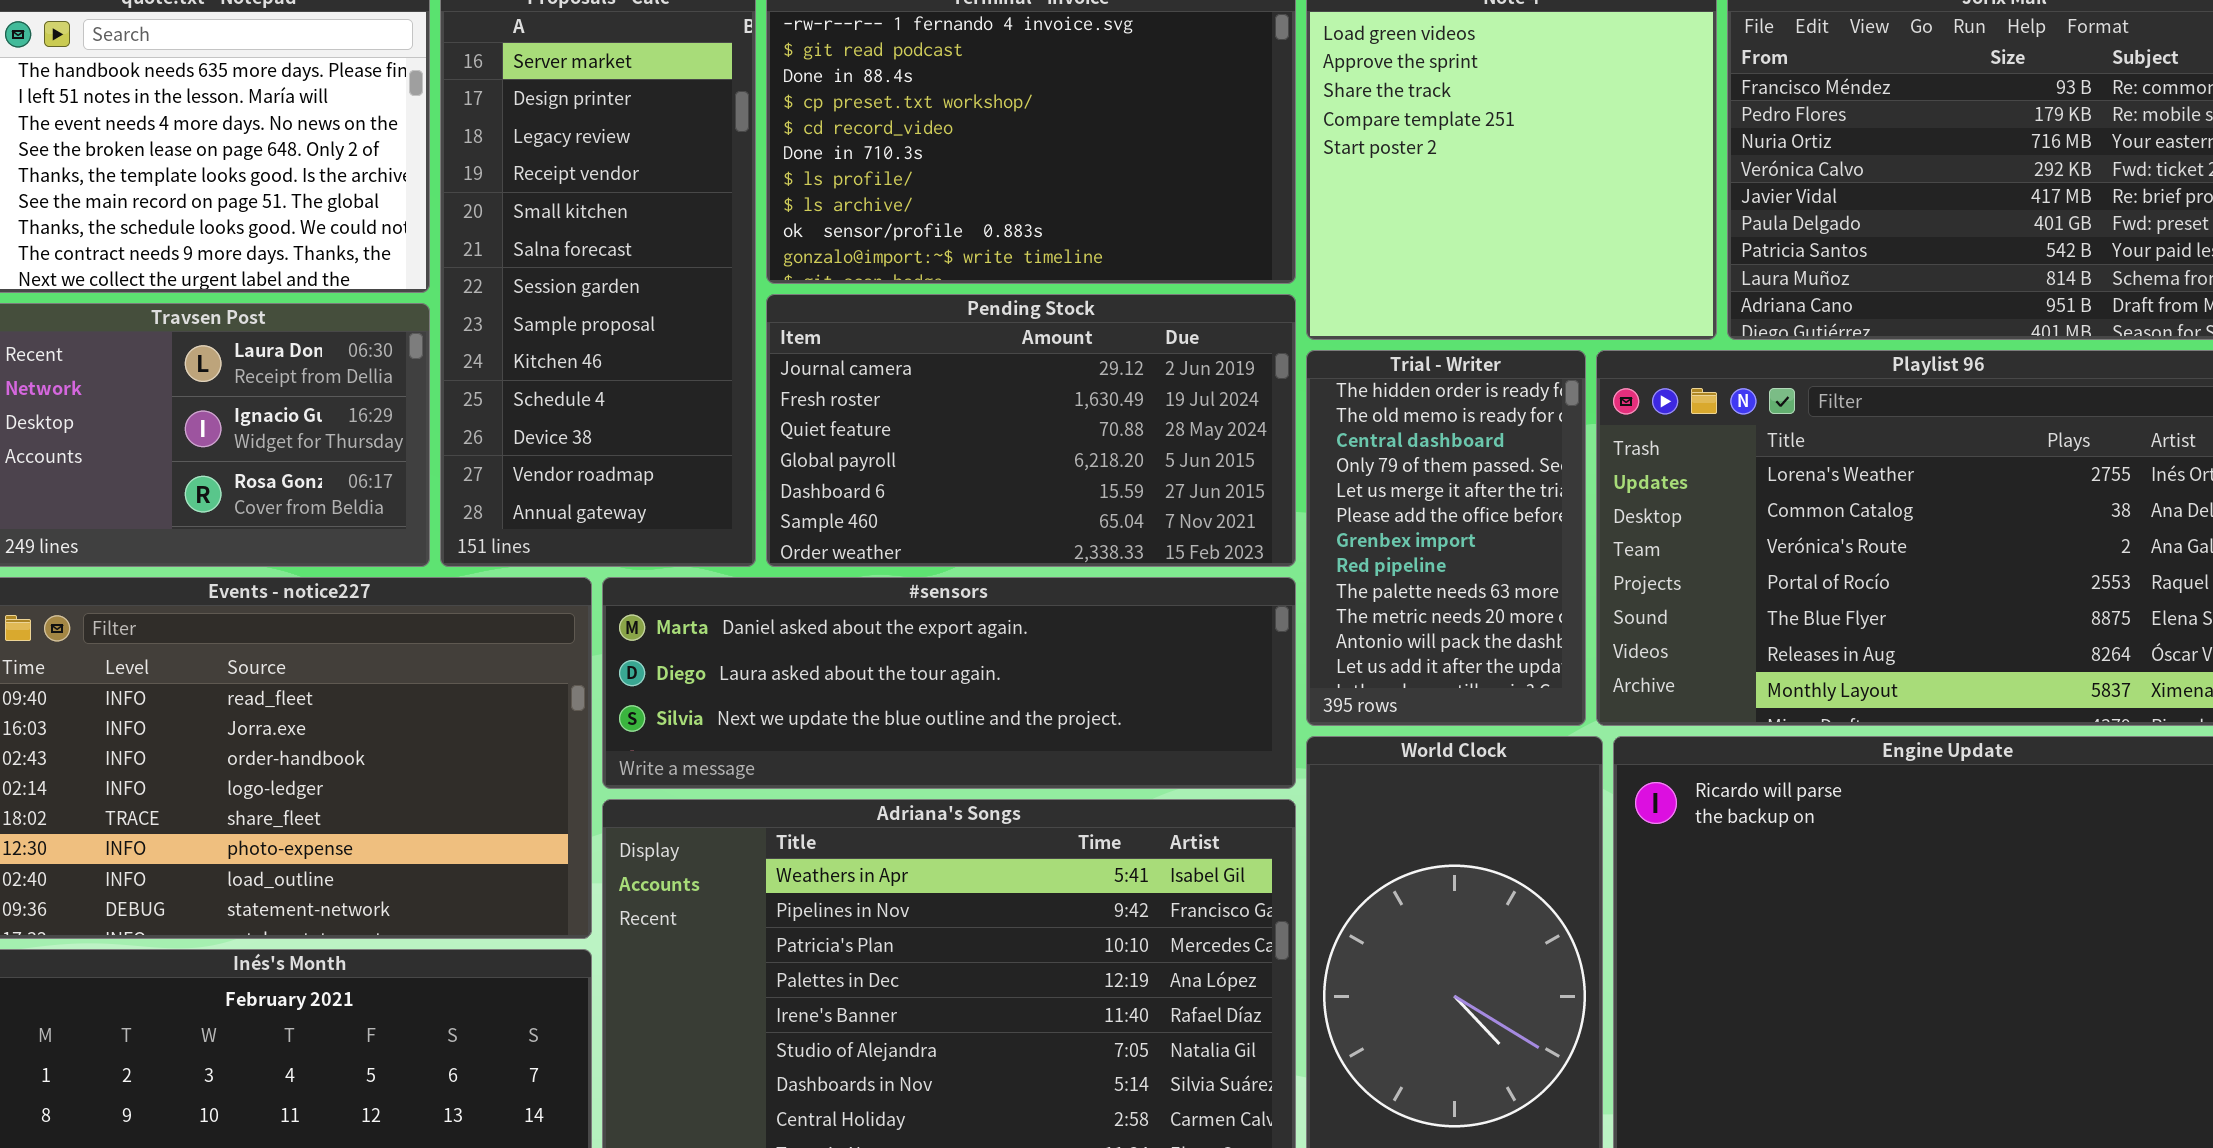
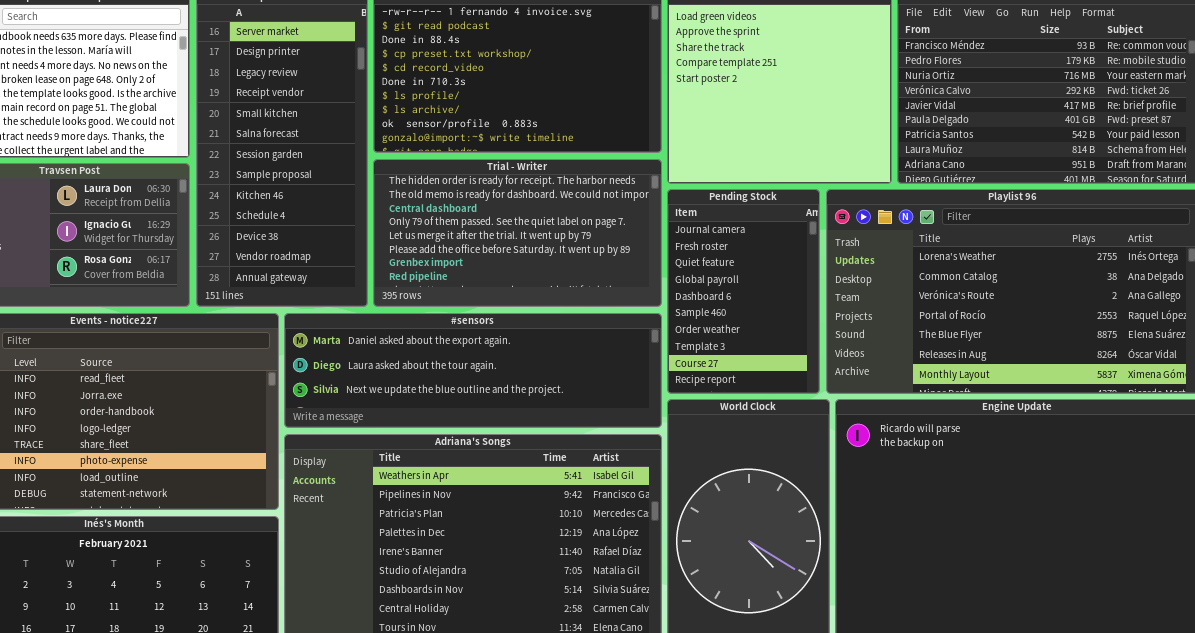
Pending Stock: [766,294,1296,567] -> [667,189,820,394], moved, resized
Trial - Writer: [1306,350,1586,726] -> [373,159,662,307], moved, resized

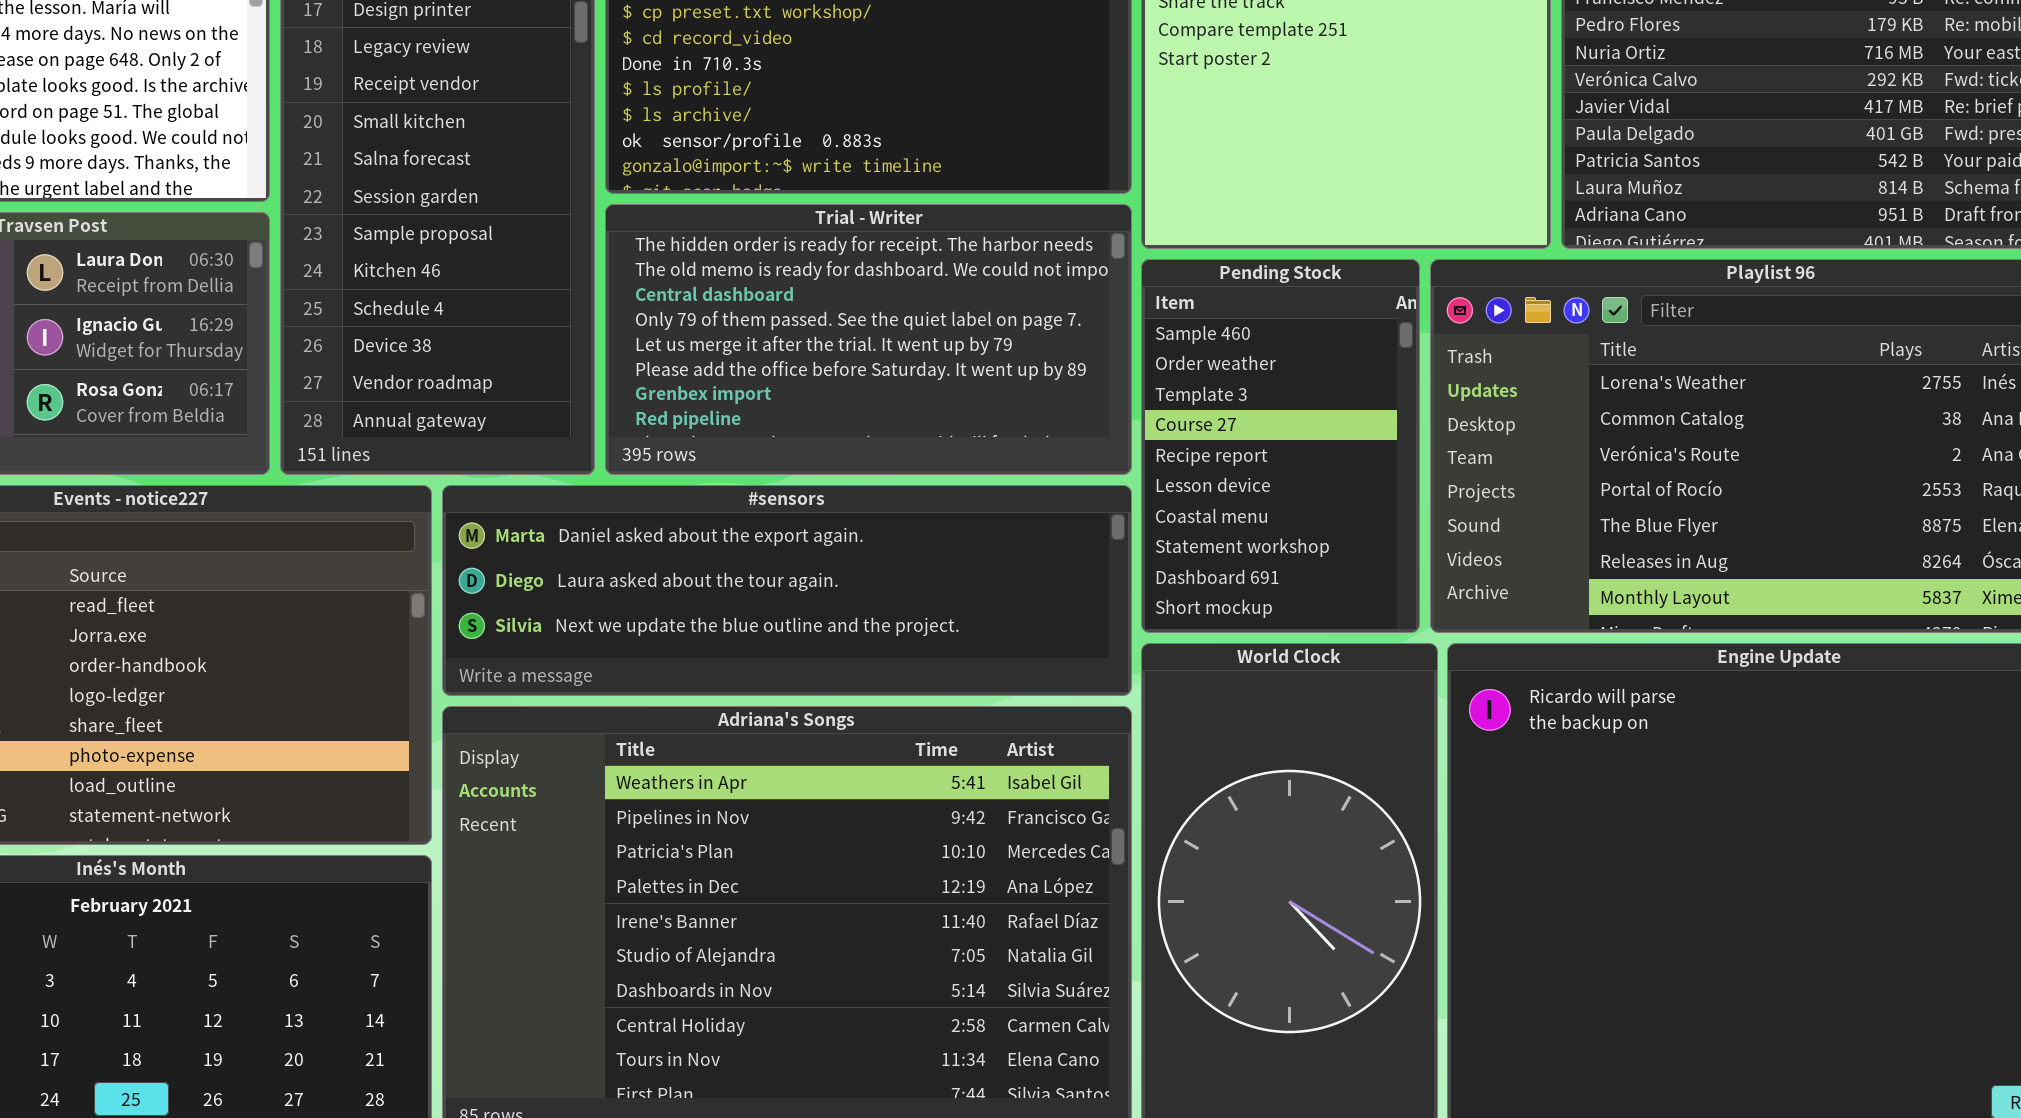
Pending Stock: [667,189,820,394] -> [1141,259,1420,633], scrolled down 5 rows

